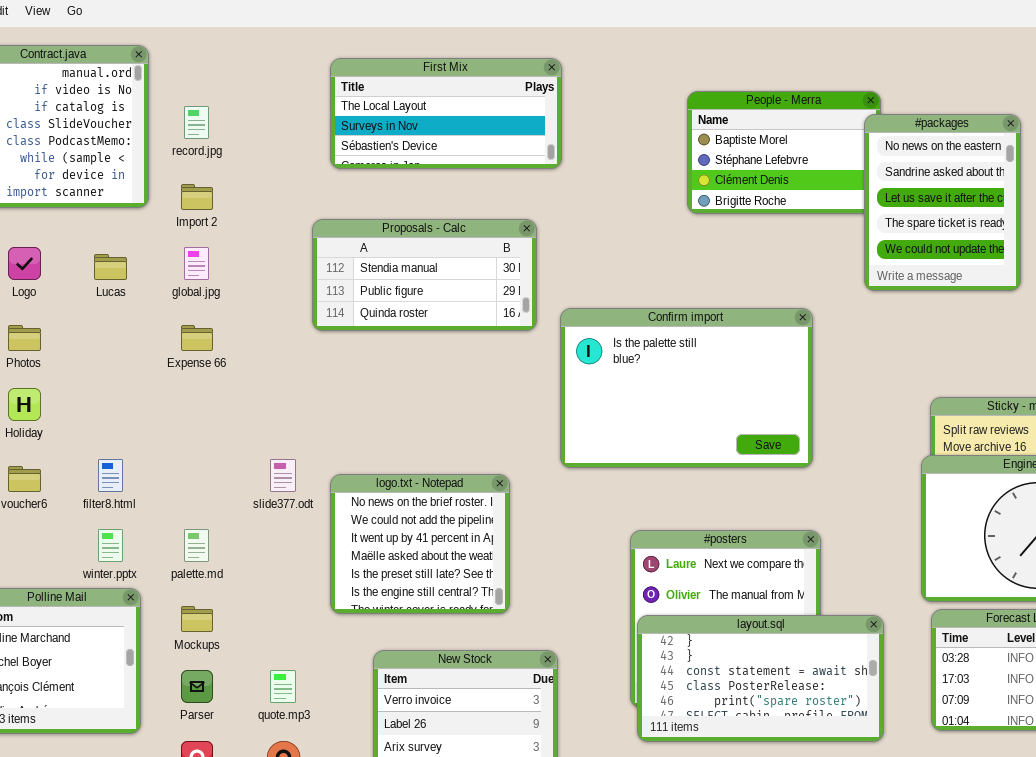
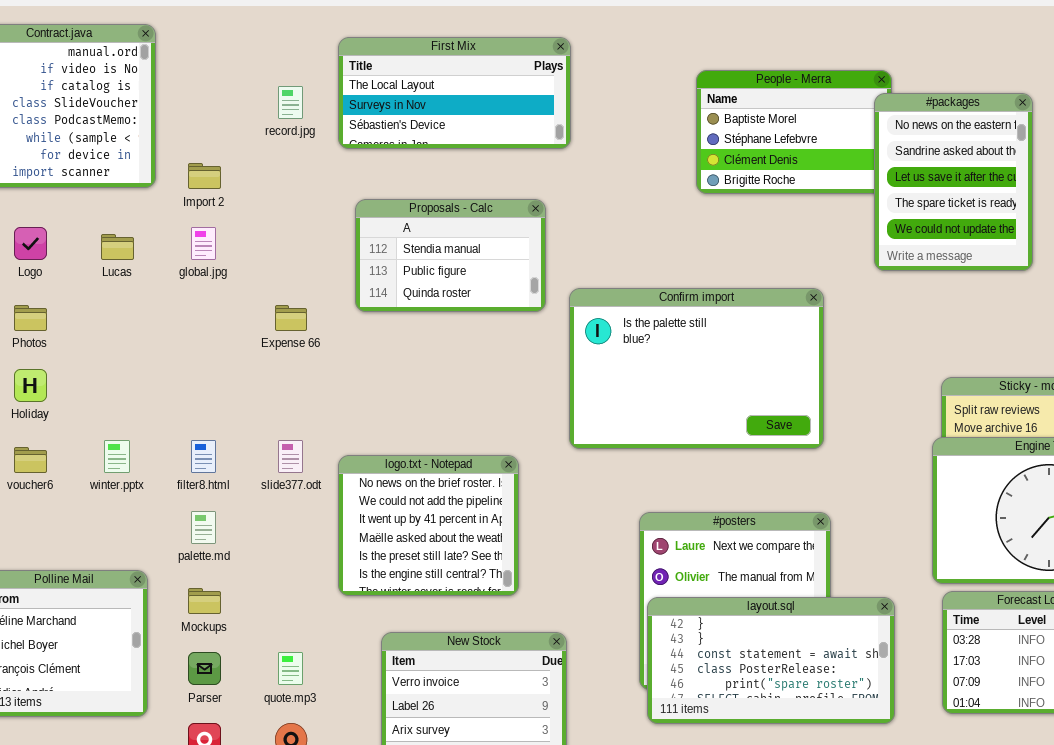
record.jpg: [184,106,209,139] -> [278,86,303,119], moved
Proposals - Calc: [312,219,537,331] -> [355,199,546,312], resized
Expense 66: [181,325,213,351] -> [275,305,307,331], moved
filter8.html: [98,459,123,492] -> [191,440,216,473], moved
winter.pptx: [98,529,123,562] -> [104,440,130,473], moved

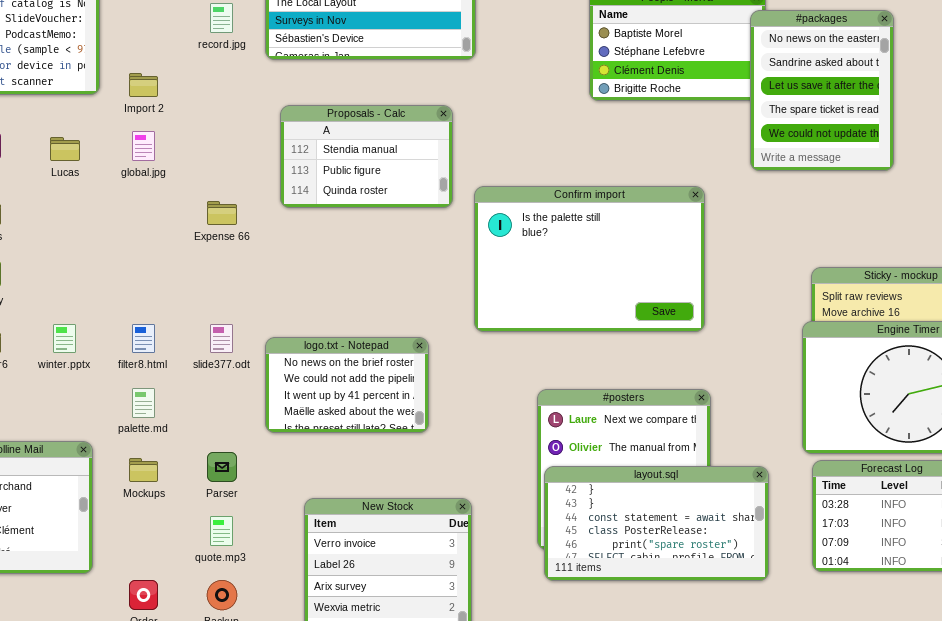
logo.txt - Notepad: [338,455,519,596] -> [265,337,429,433], resized
Parser: [188,652,221,685] -> [207,452,237,482], moved

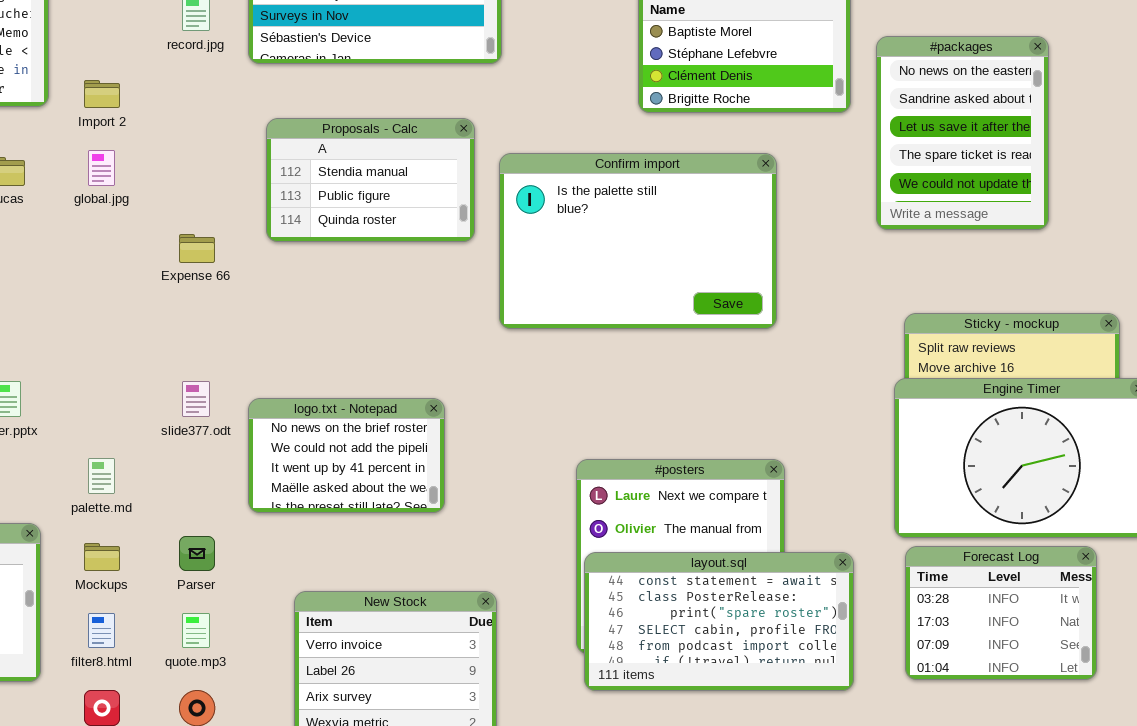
#packages: [750,10,894,171] -> [876,36,1049,230], moved
Confirm import: [474,186,705,332] -> [499,153,777,329], moved
filter8.html: [132,324,155,353] -> [88,613,115,648], moved
layout.sql: [544,466,769,581] -> [584,552,854,691], scrolled down 2 rows

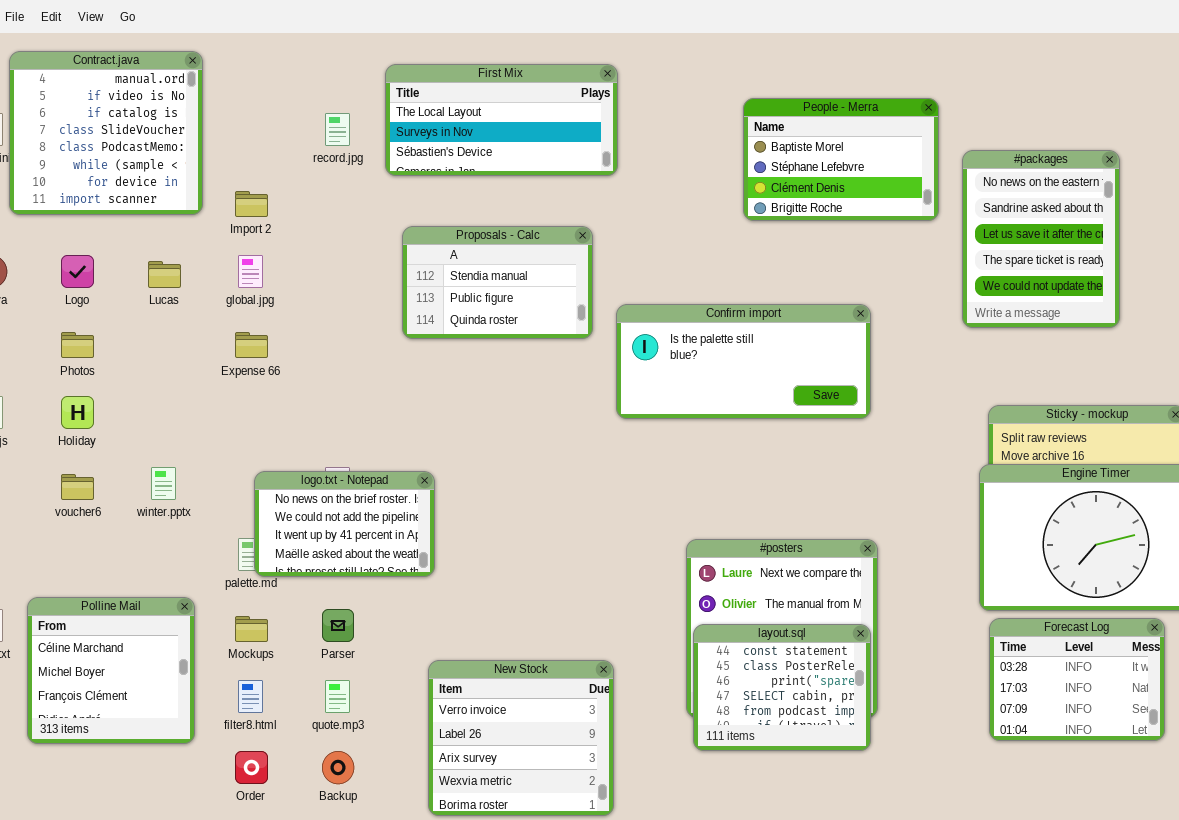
Confirm import: [499,153,777,329] -> [616,304,871,419], resized
Expense 66: [179,234,215,263] -> [235,332,268,358], moved
logo.txt - Notepad: [248,398,445,513] -> [254,471,435,577], moved
layout.sql: [584,552,854,691] -> [693,624,871,751], resized

